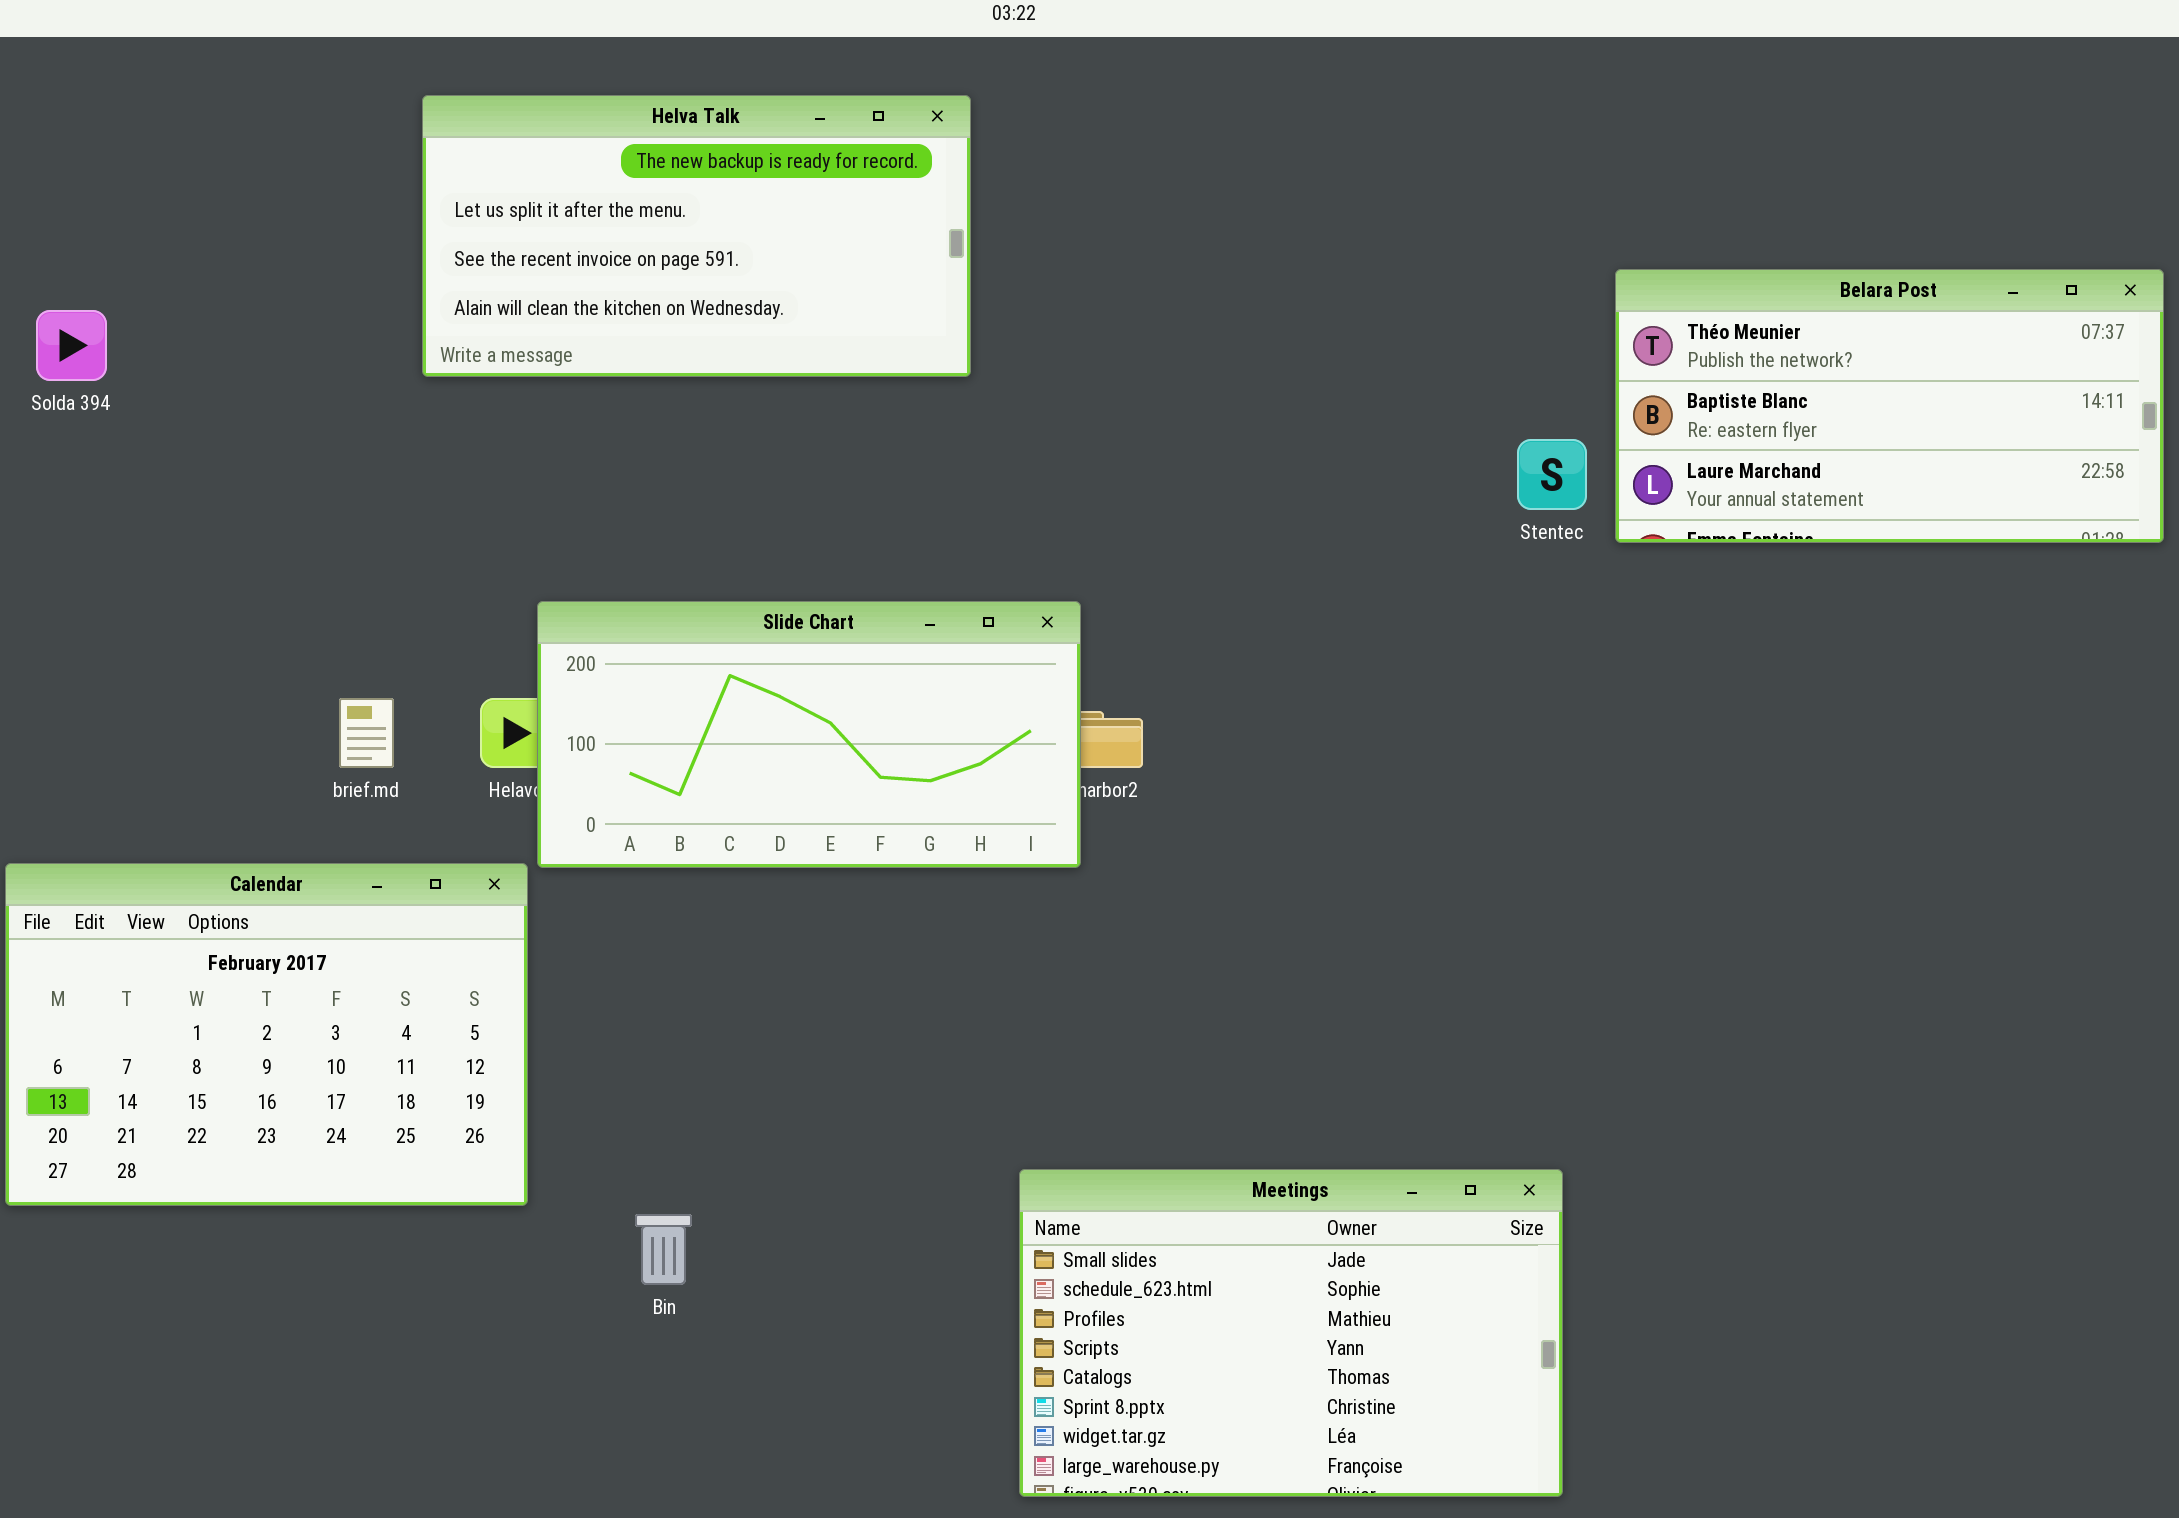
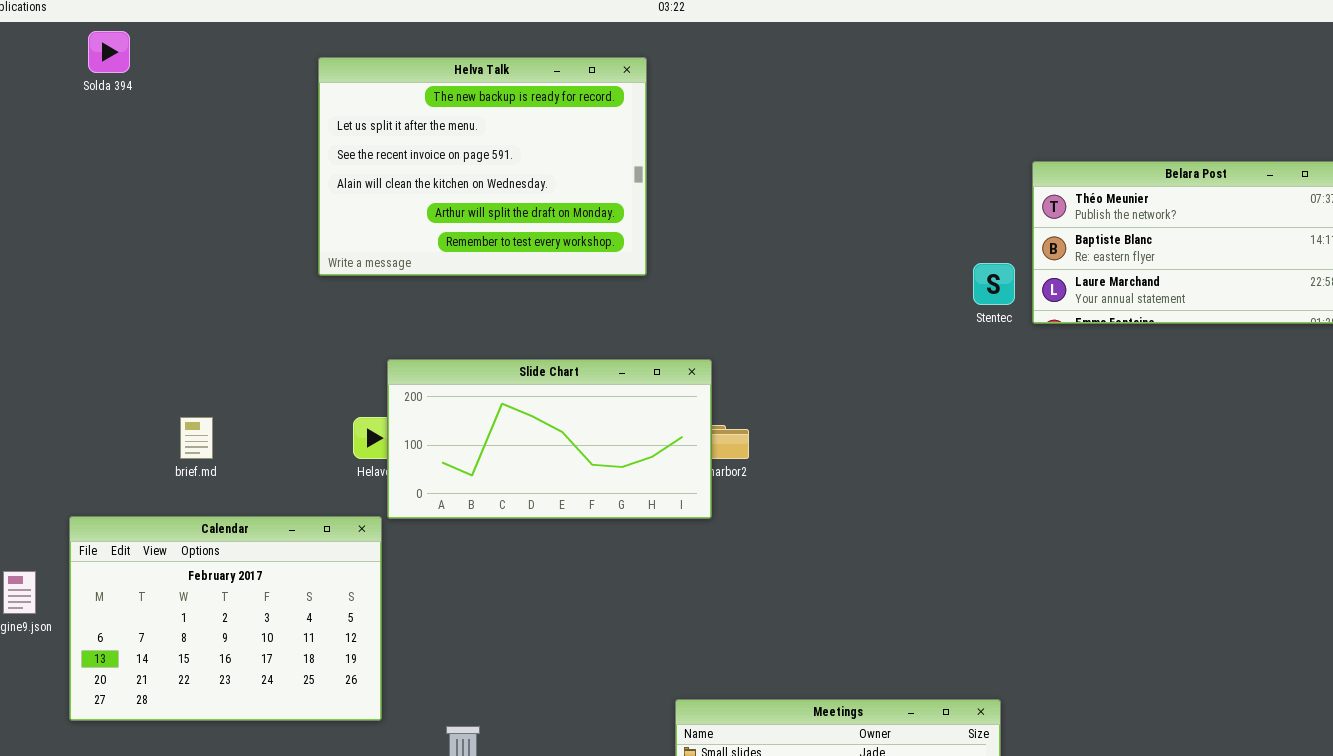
Helva Talk: [422,95,971,377] -> [318,57,647,276], resized
Solda 394: [36,310,107,381] -> [88,31,130,73], moved
brief.md: [339,698,394,768] -> [180,417,213,459], moved

